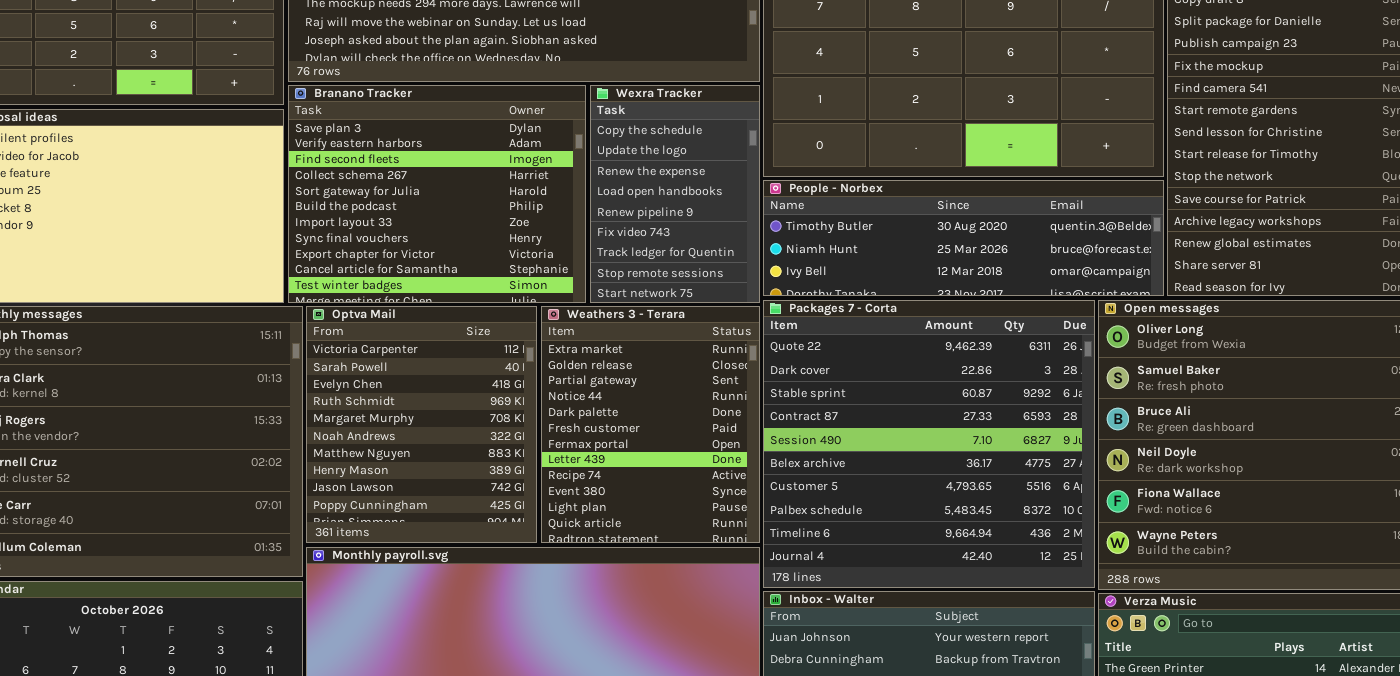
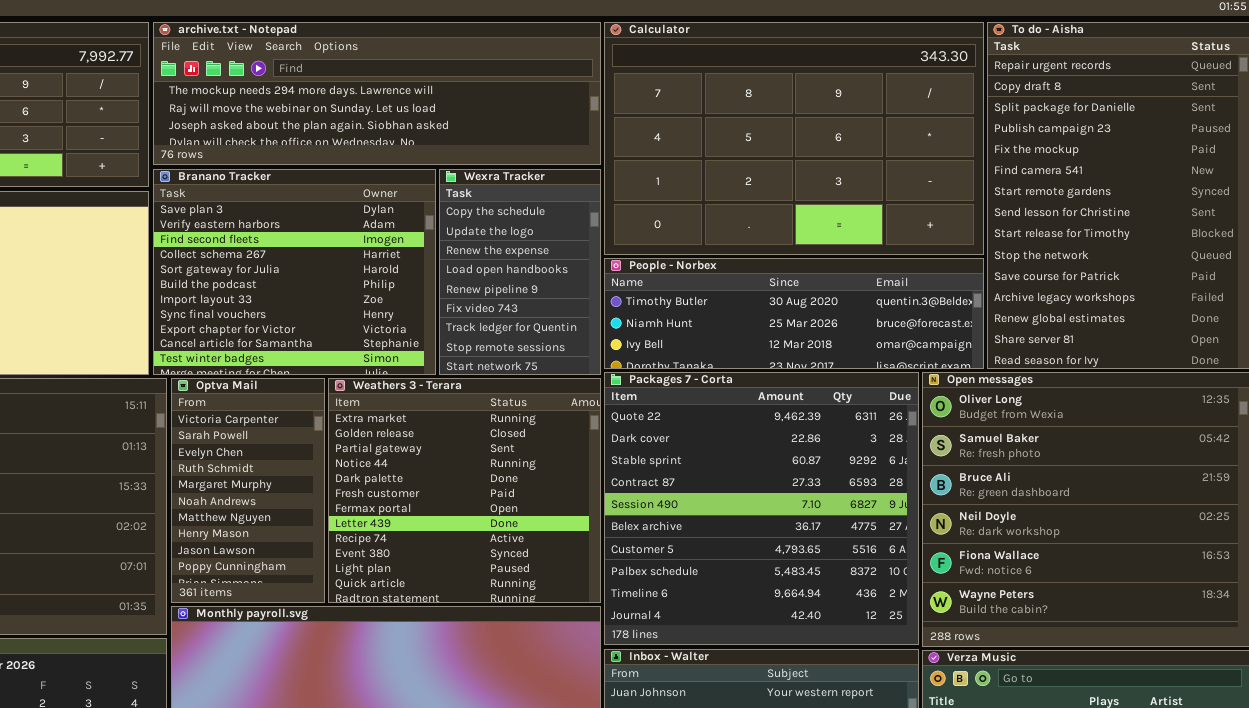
Optva Mail: [306,306,537,543] -> [171,378,325,603], resized
Weathers 3 - Terara: [541,306,760,543] -> [328,378,601,603], resized

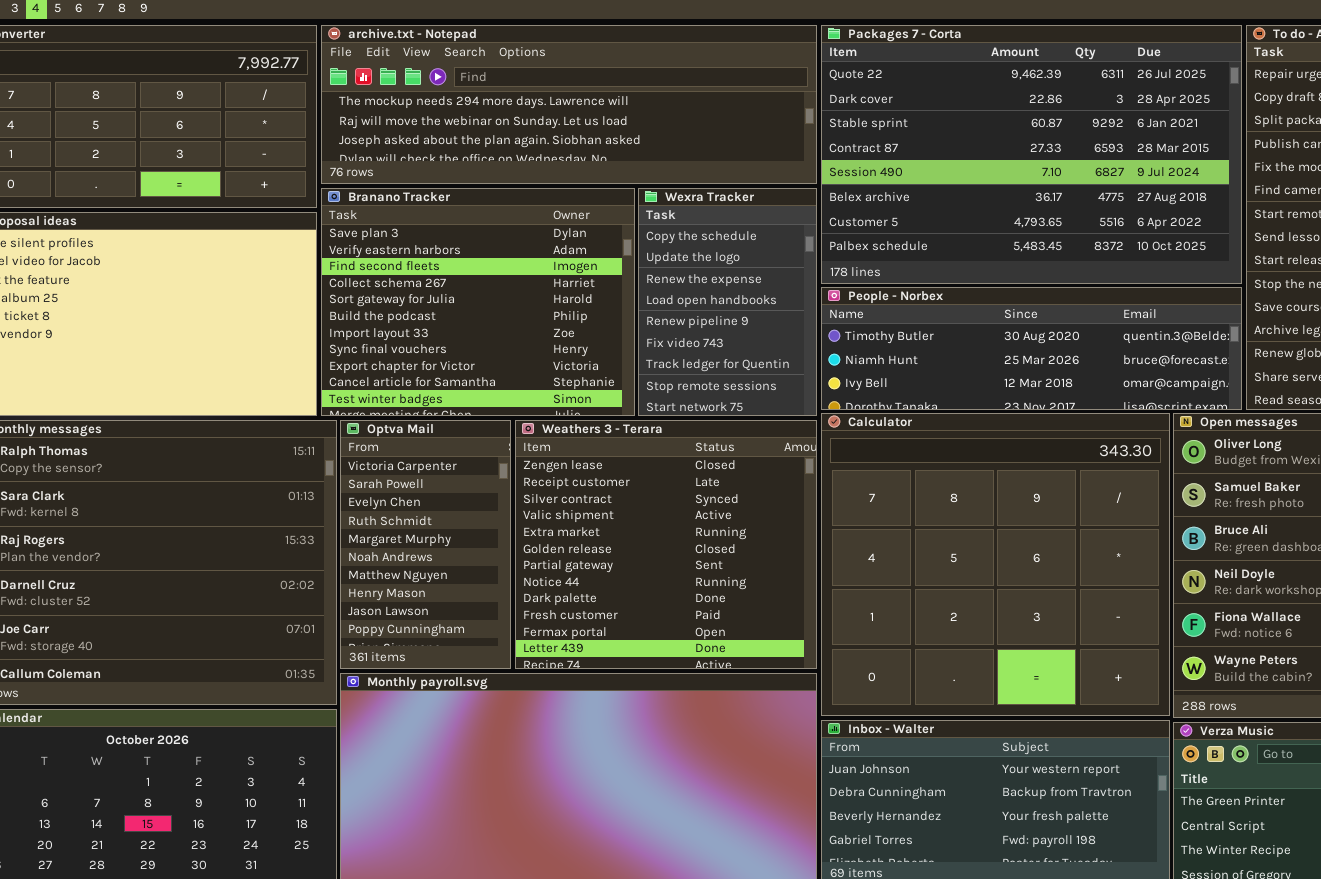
Calculator: [604,22,984,255] -> [821,413,1170,716], moved, resized
Packages 7 - Corta: [604,372,919,645] -> [821,25,1242,284], moved, resized
Weathers 3 - Terara: [328,378,601,603] -> [515,420,817,669], scrolled up 4 rows

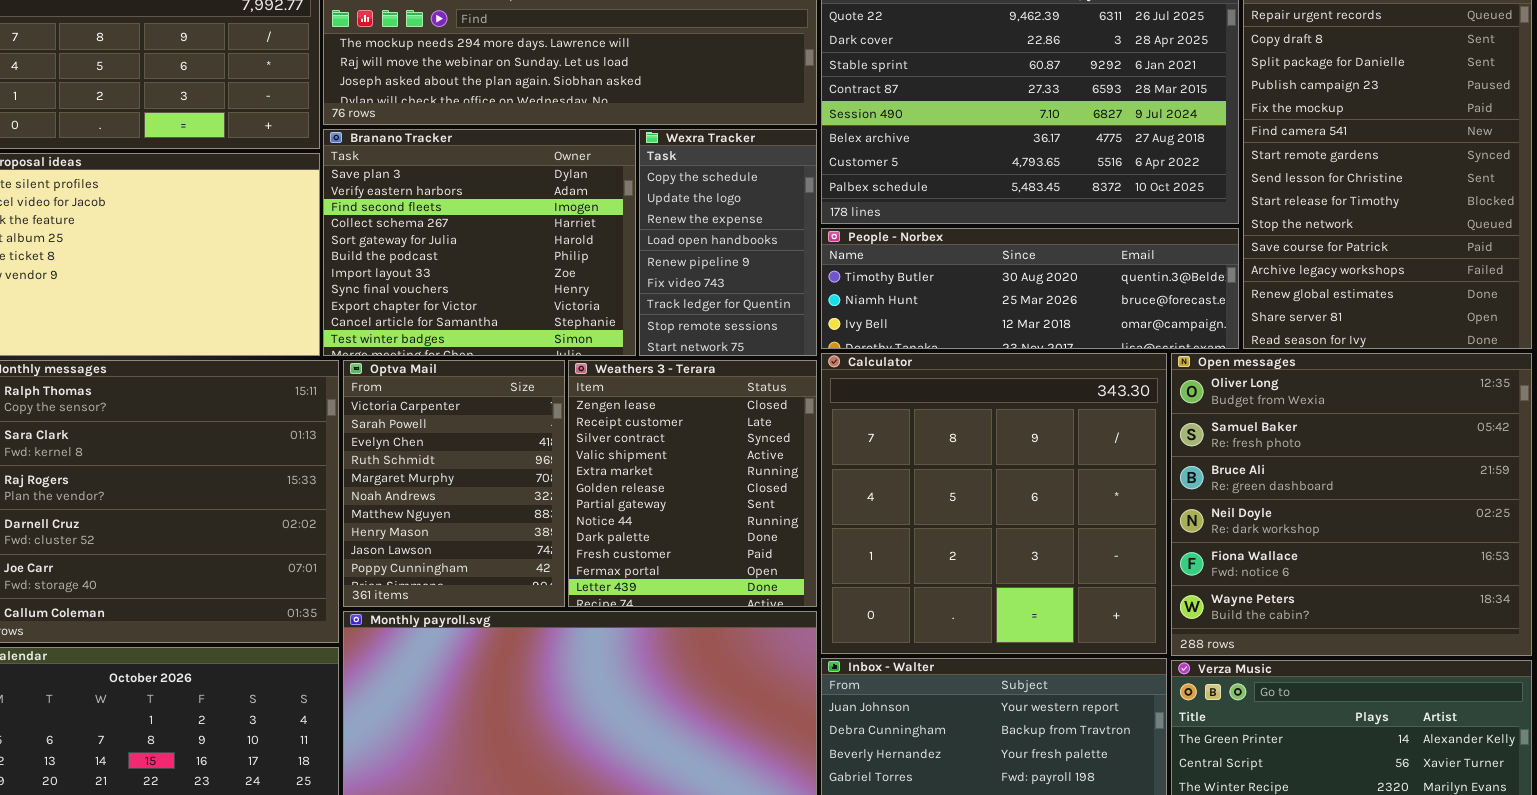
Optva Mail: [340,420,511,669] -> [343,360,565,607], resized
Weathers 3 - Terara: [515,420,817,669] -> [568,360,817,607], resized

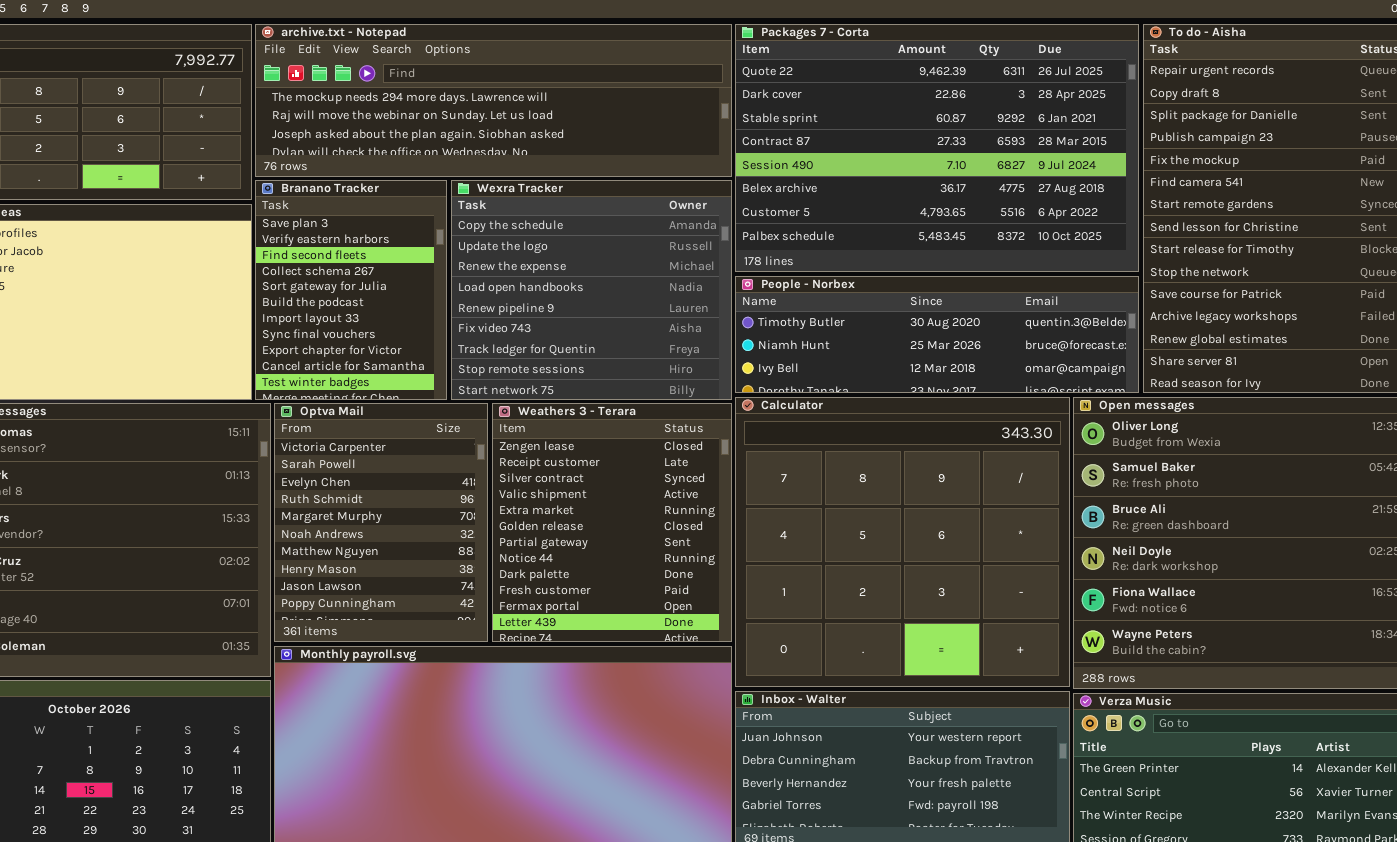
Branano Tracker: [323,129,636,356] -> [255,180,447,400], resized
Wexra Tracker: [639,129,817,356] -> [451,180,732,400], resized

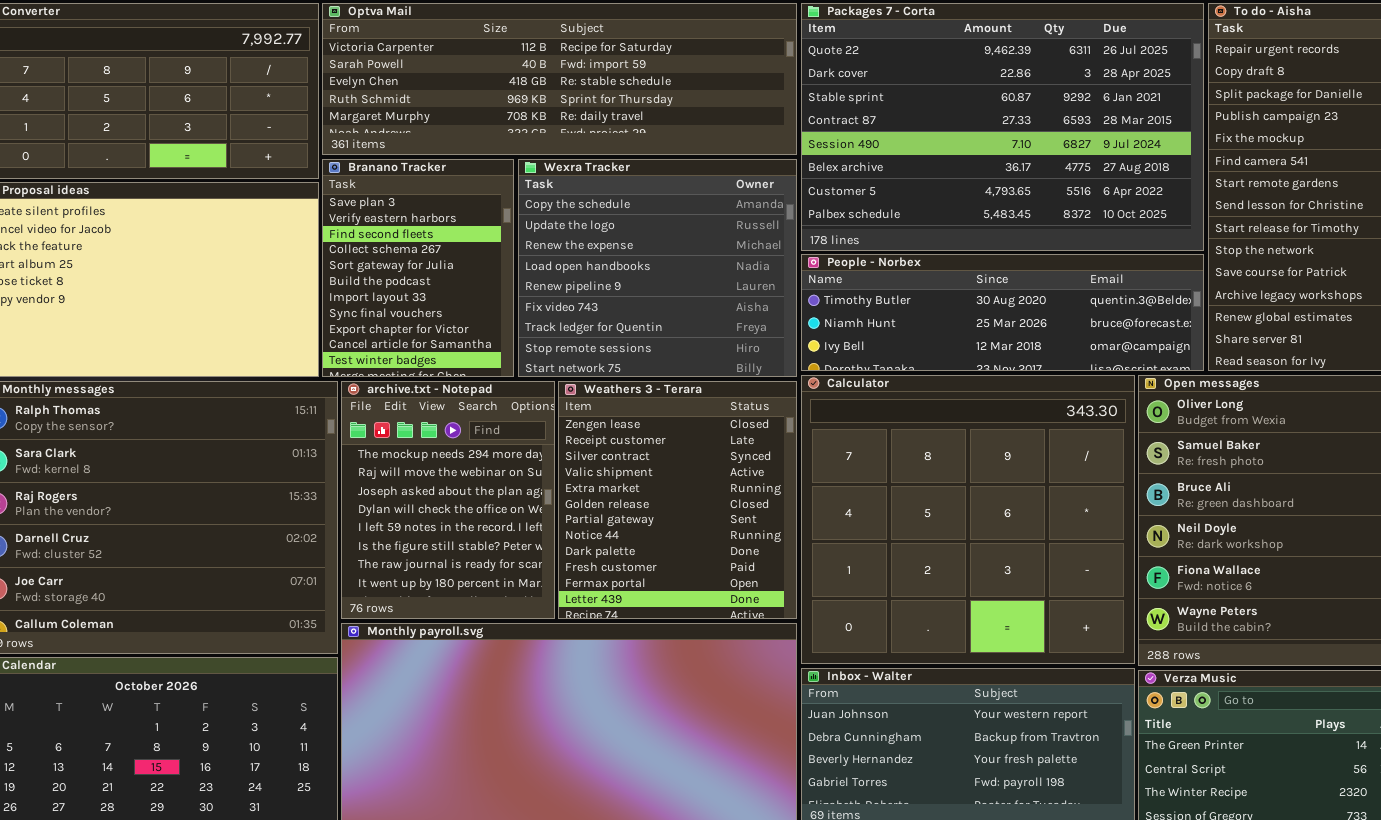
archive.txt - Notepad: [255,24,732,177] -> [341,381,555,619], moved, resized
Optva Mail: [274,403,488,642] -> [322,3,797,155], moved, resized

